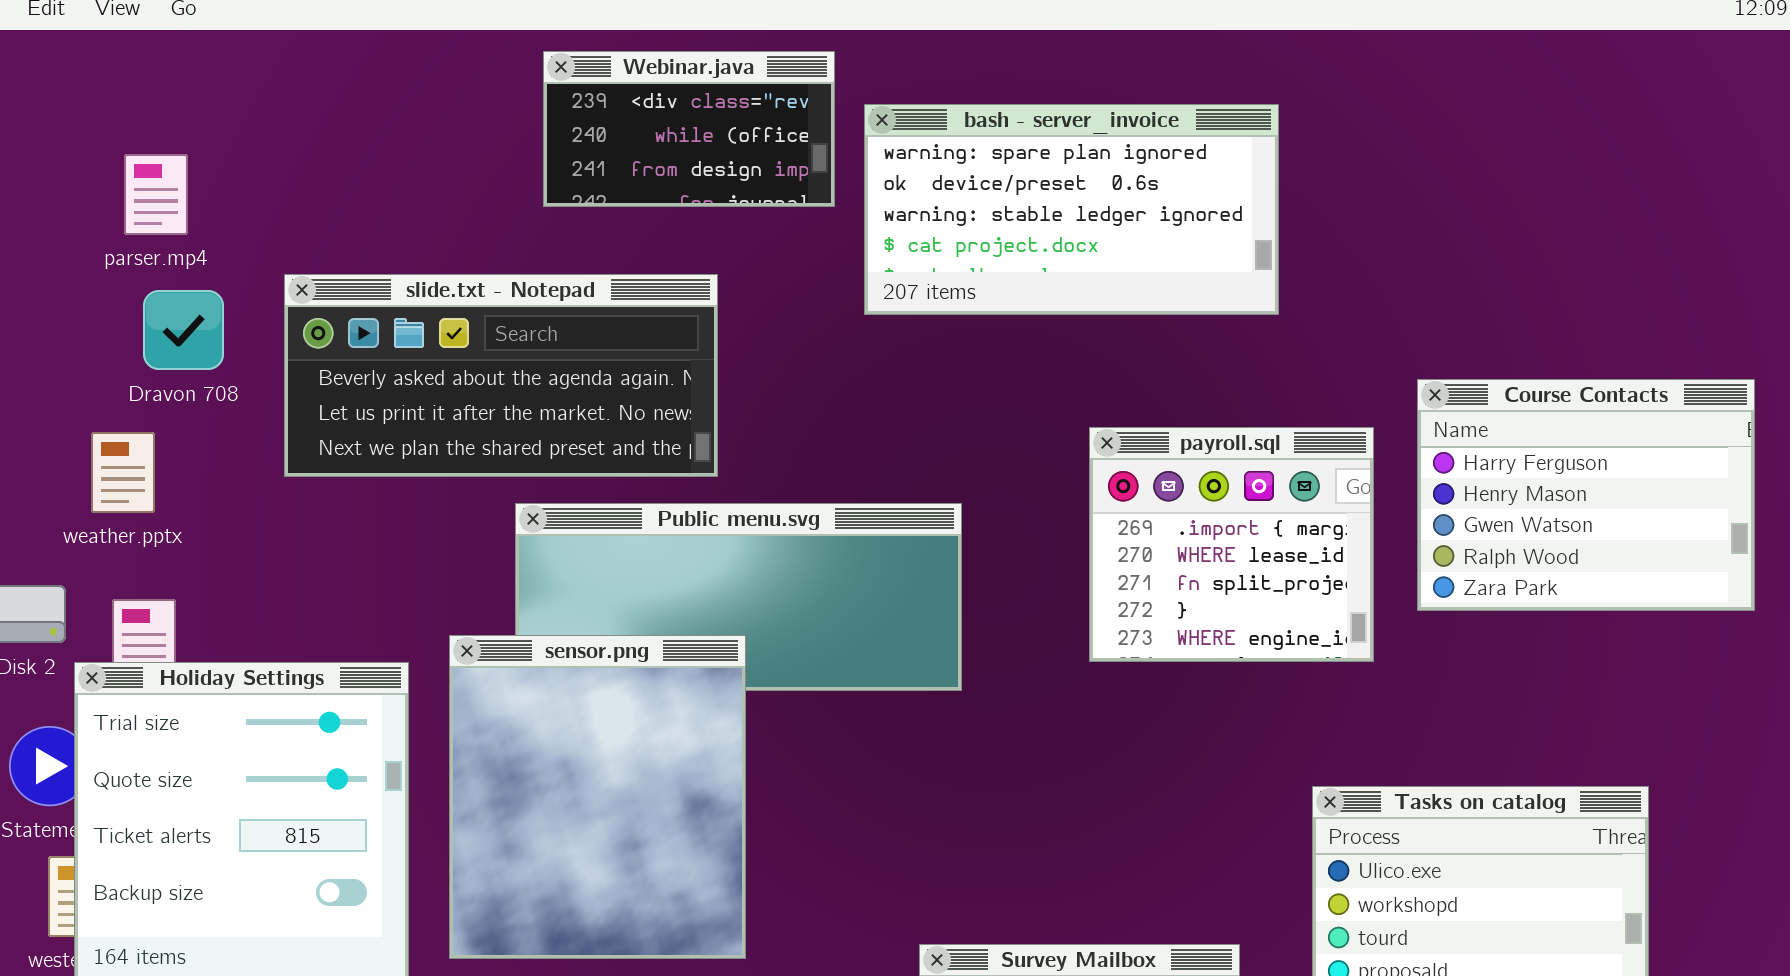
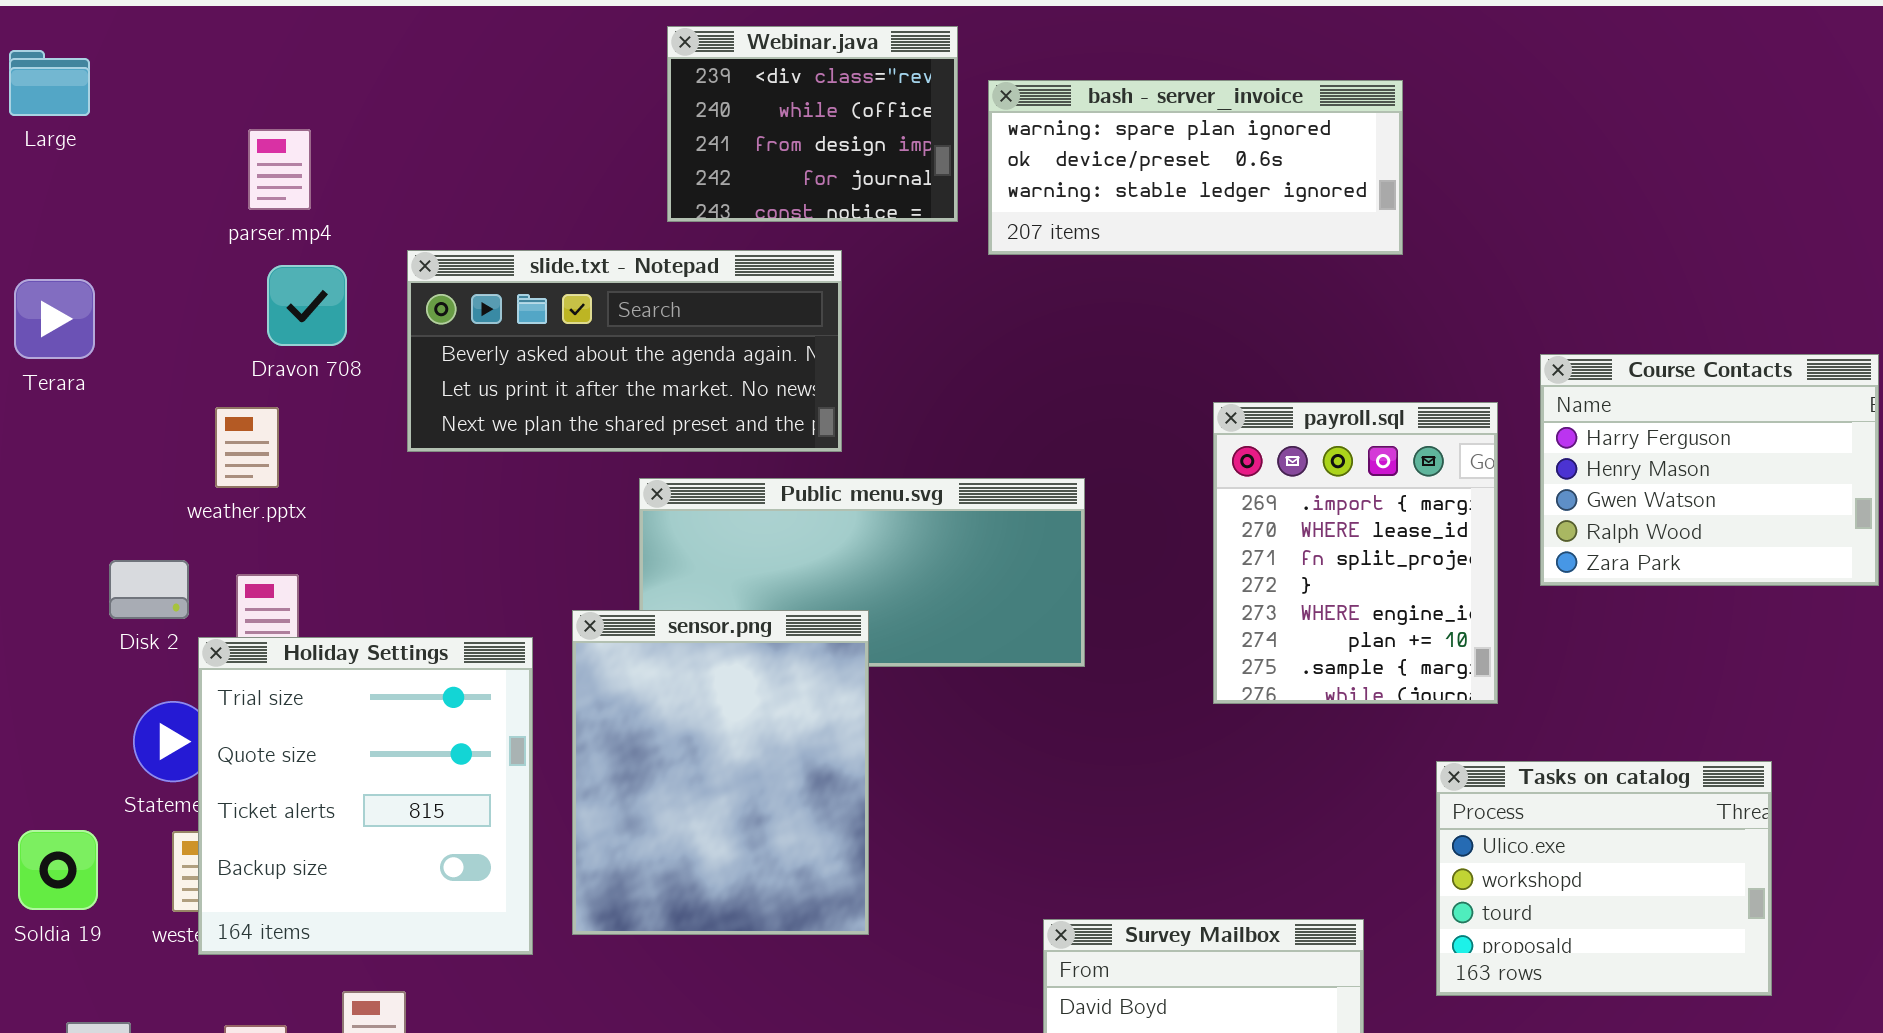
Webinar.java: [543,51,835,207] -> [667,26,958,222], resized
bash - server_invoice: [864,104,1279,315] -> [988,80,1403,255], resized
payroll.sql: [1089,427,1374,662] -> [1213,402,1498,704], resized

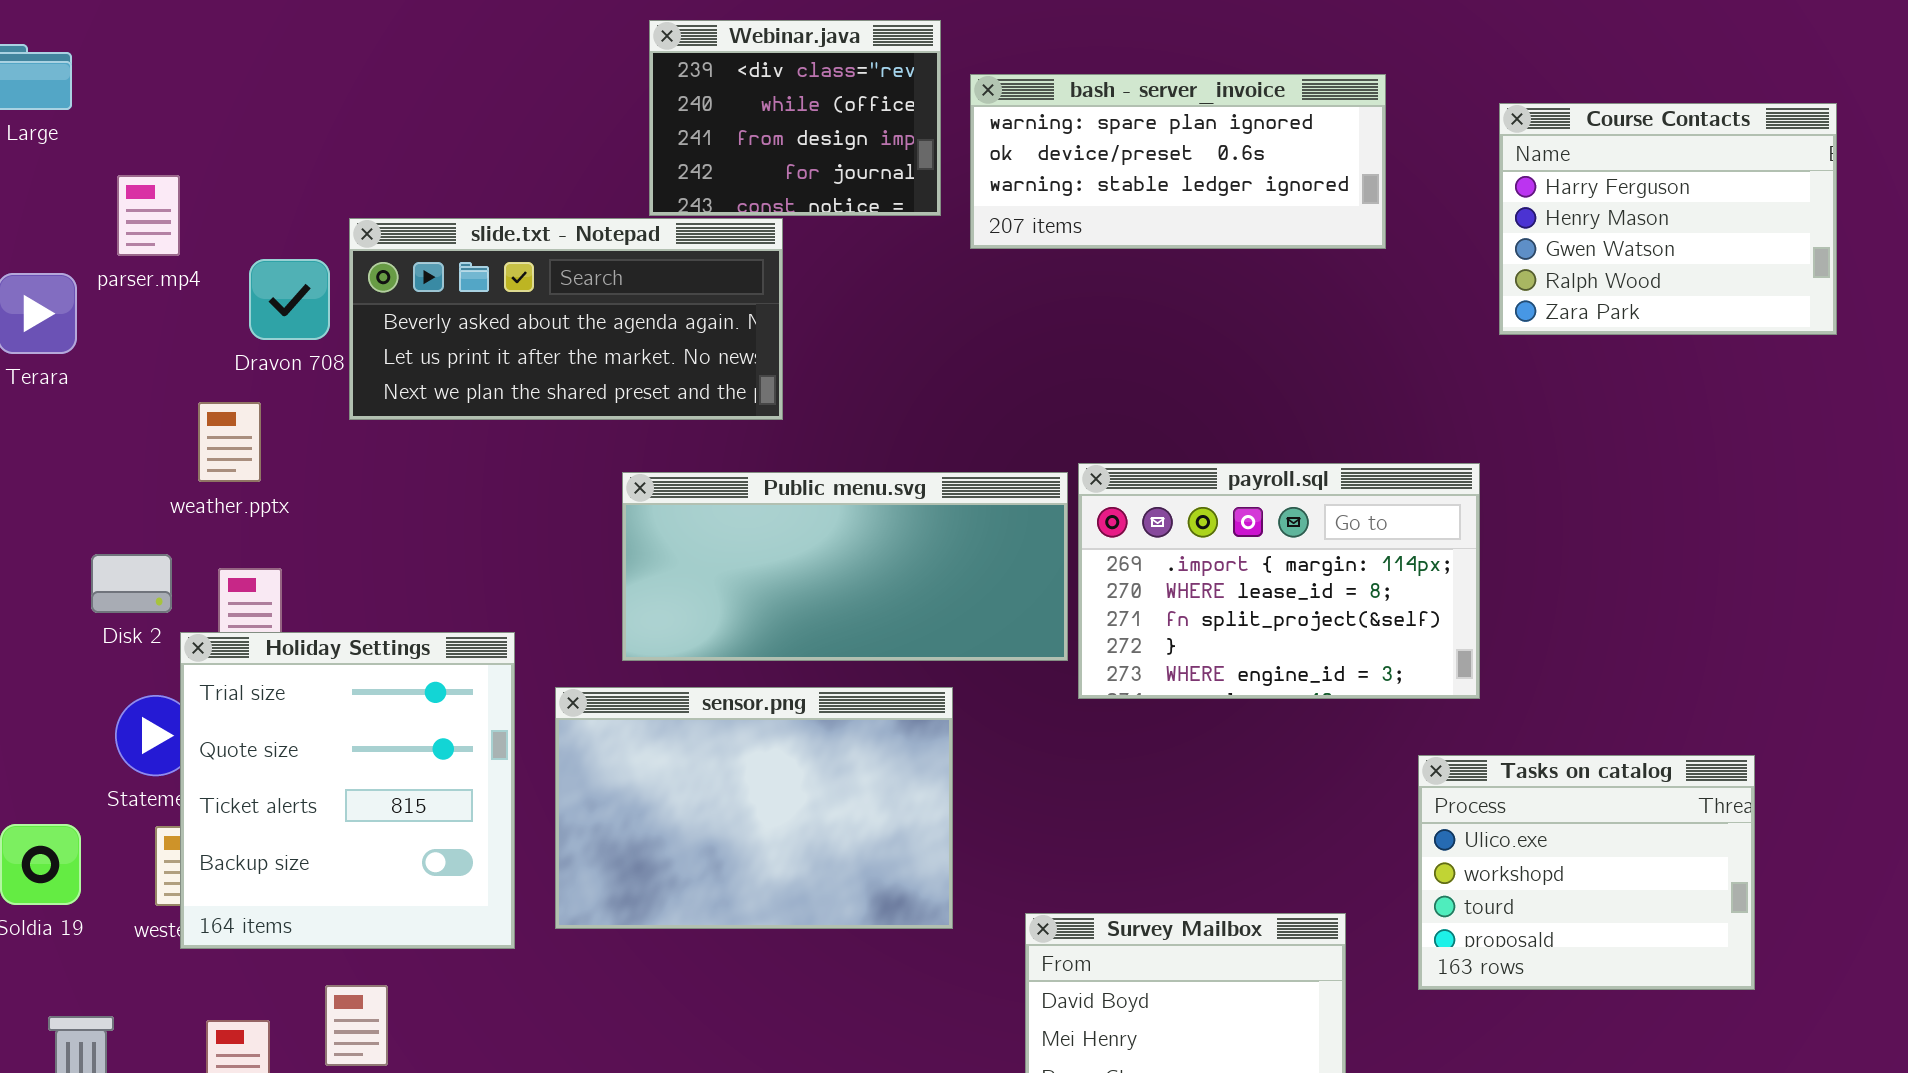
parser.mp4: [248,129,311,210] -> [117,175,180,256], moved
slide.txt - Notepad: [407,250,842,452] -> [349,218,783,420], moved
Course Contacts: [1540,354,1879,586] -> [1499,103,1837,335], moved
payroll.sql: [1213,402,1498,704] -> [1078,463,1480,699], resized
sensor.png: [572,610,869,935] -> [555,687,953,929], resized

